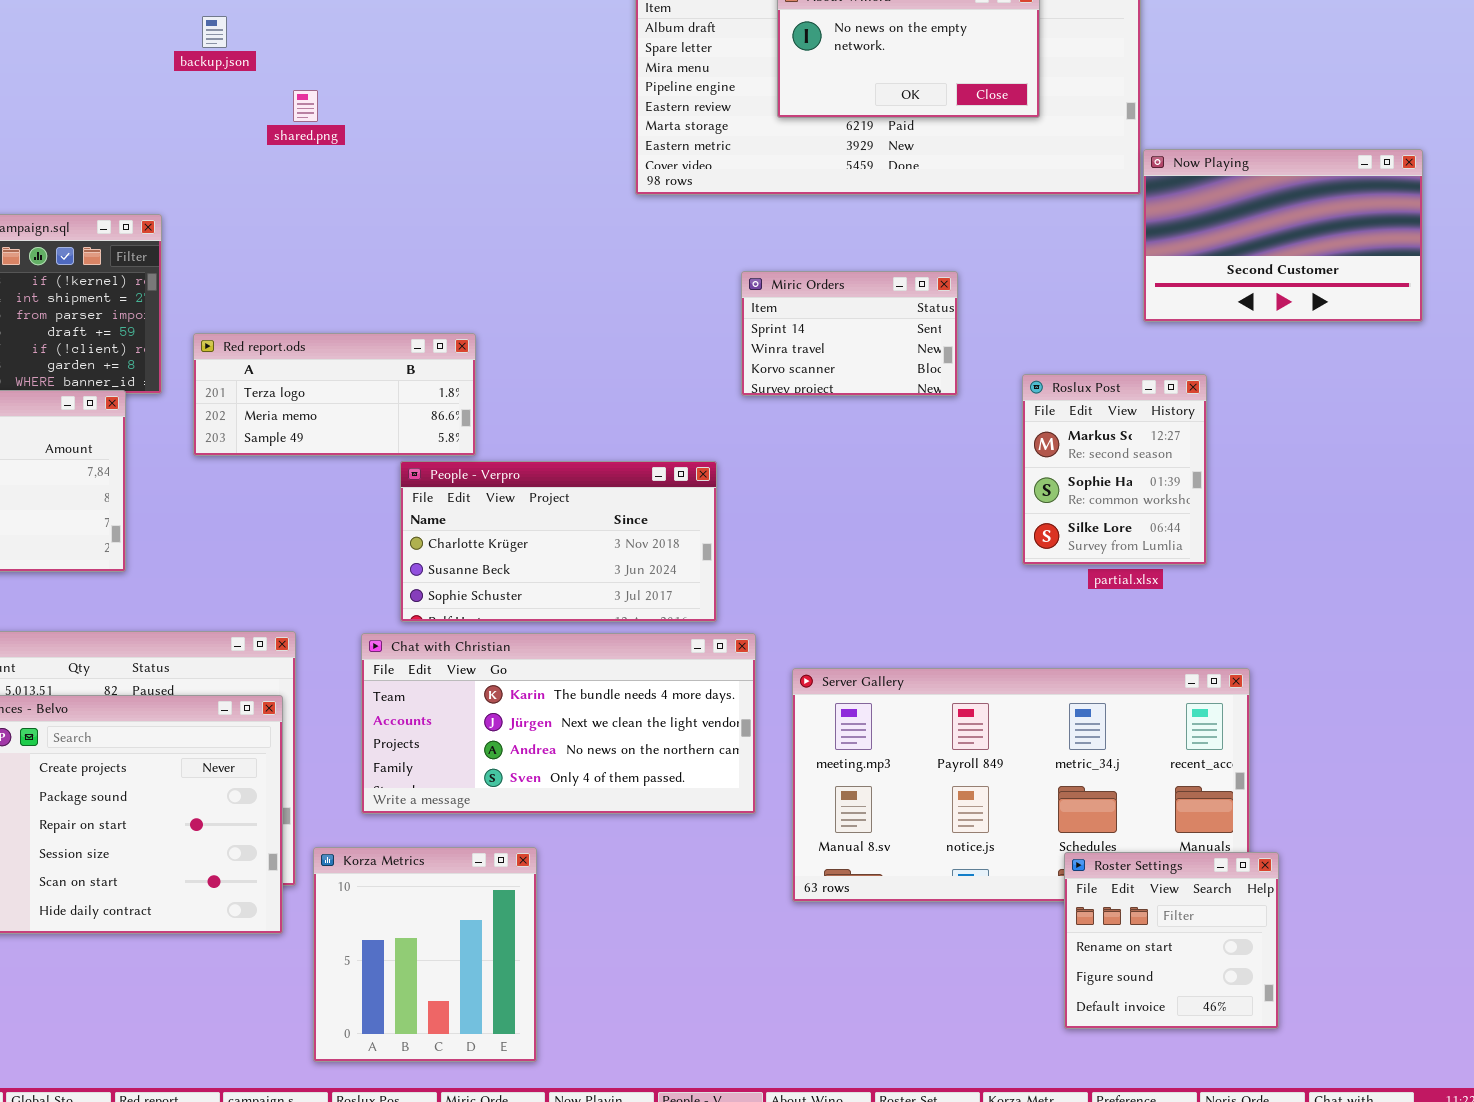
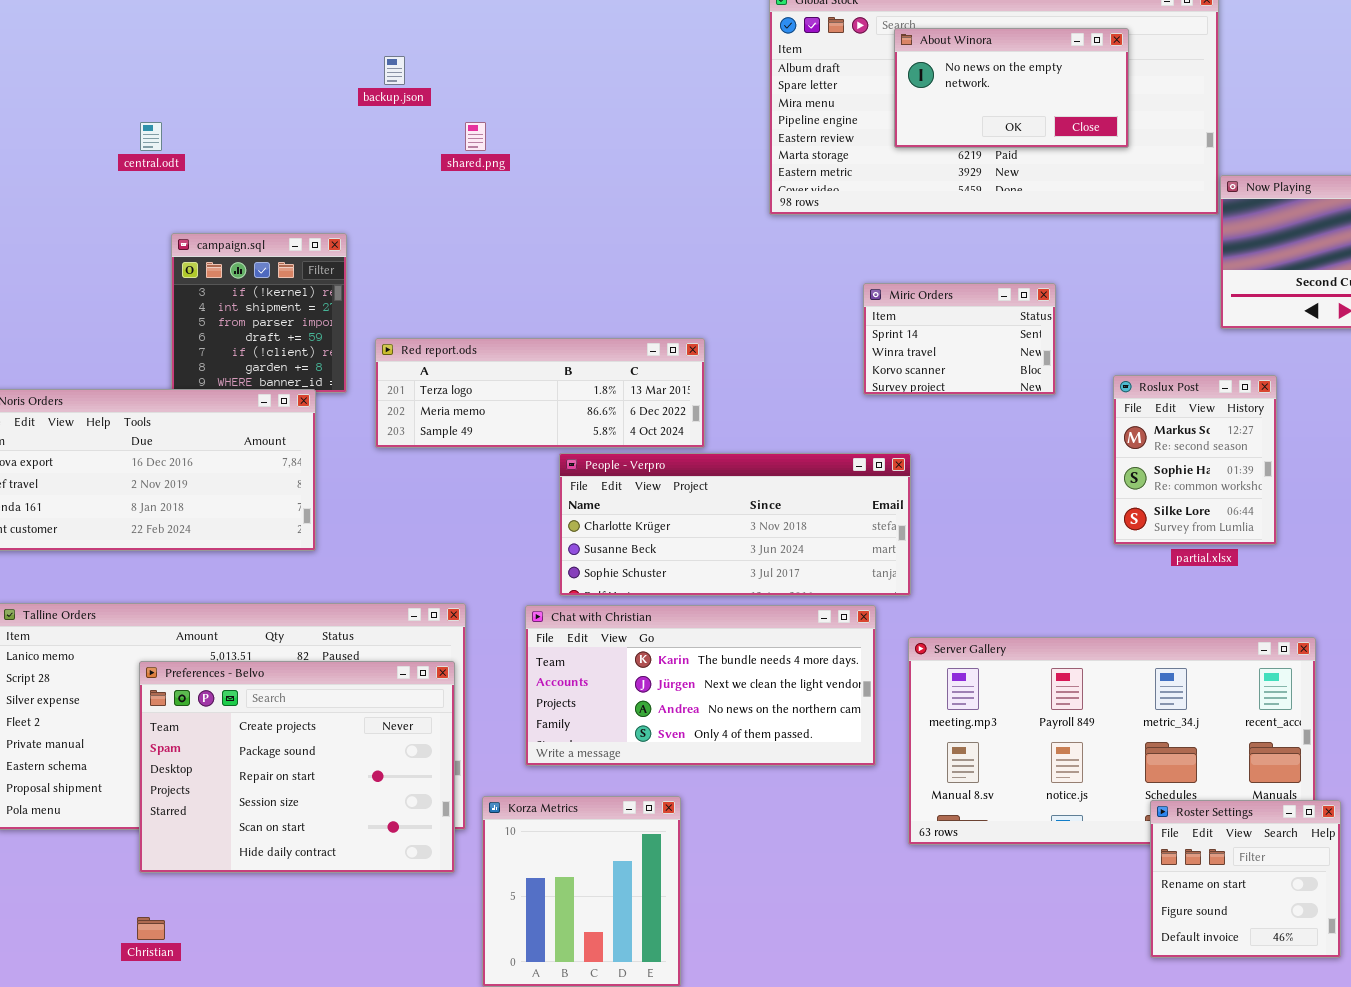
Red report.ods: [193,333,476,456] -> [375,338,705,448], resized
People - Verpro: [400,461,717,622] -> [559,453,911,596], resized

